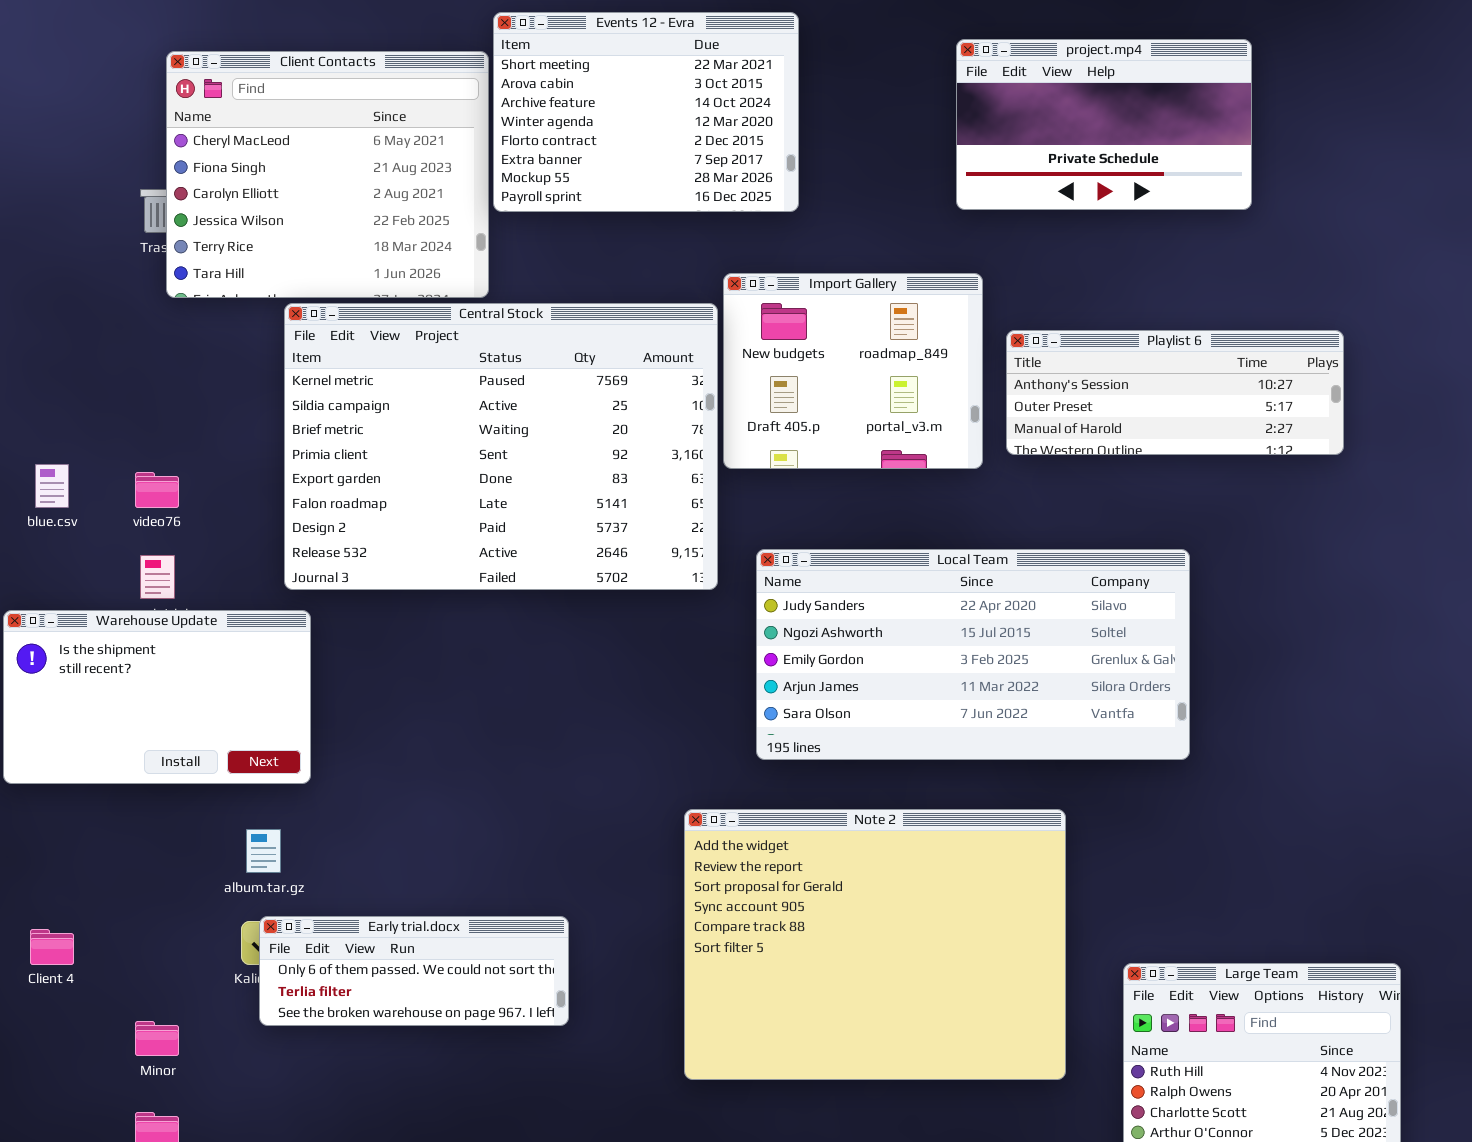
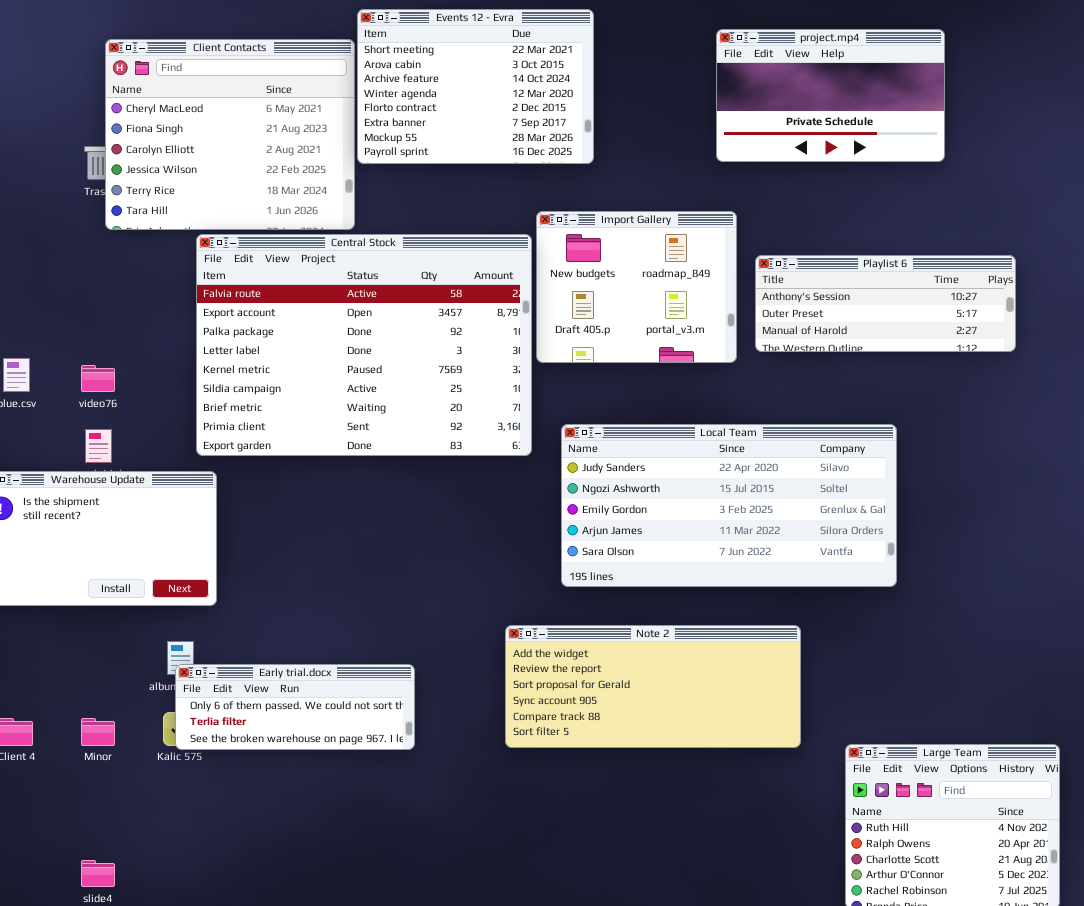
Central Stock: [284,303,718,590] -> [196,234,532,456], scrolled up 4 rows
Note 2: [684,809,1066,1080] -> [505,625,801,748], resized
Early trial.docx: [259,916,569,1026] -> [175,664,415,750], moved
Minor: [135,1021,179,1056] -> [81,718,115,746], moved

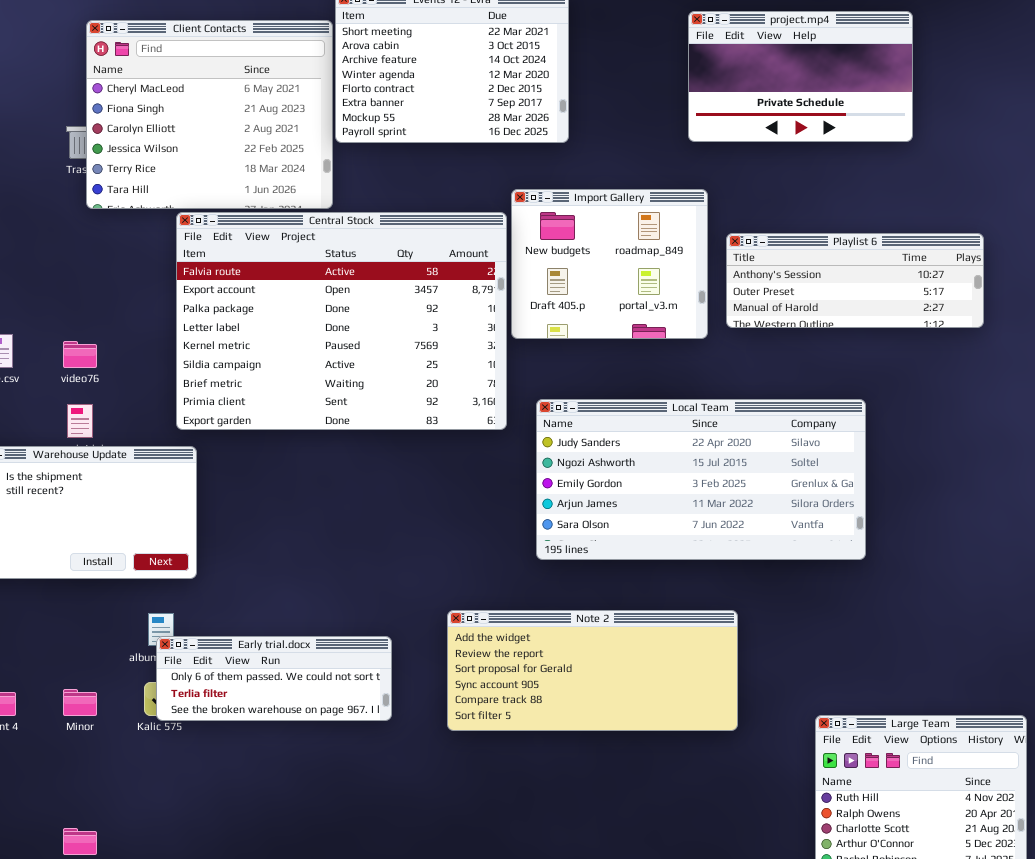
Note 2: [505,625,801,748] -> [447,610,738,731], moved

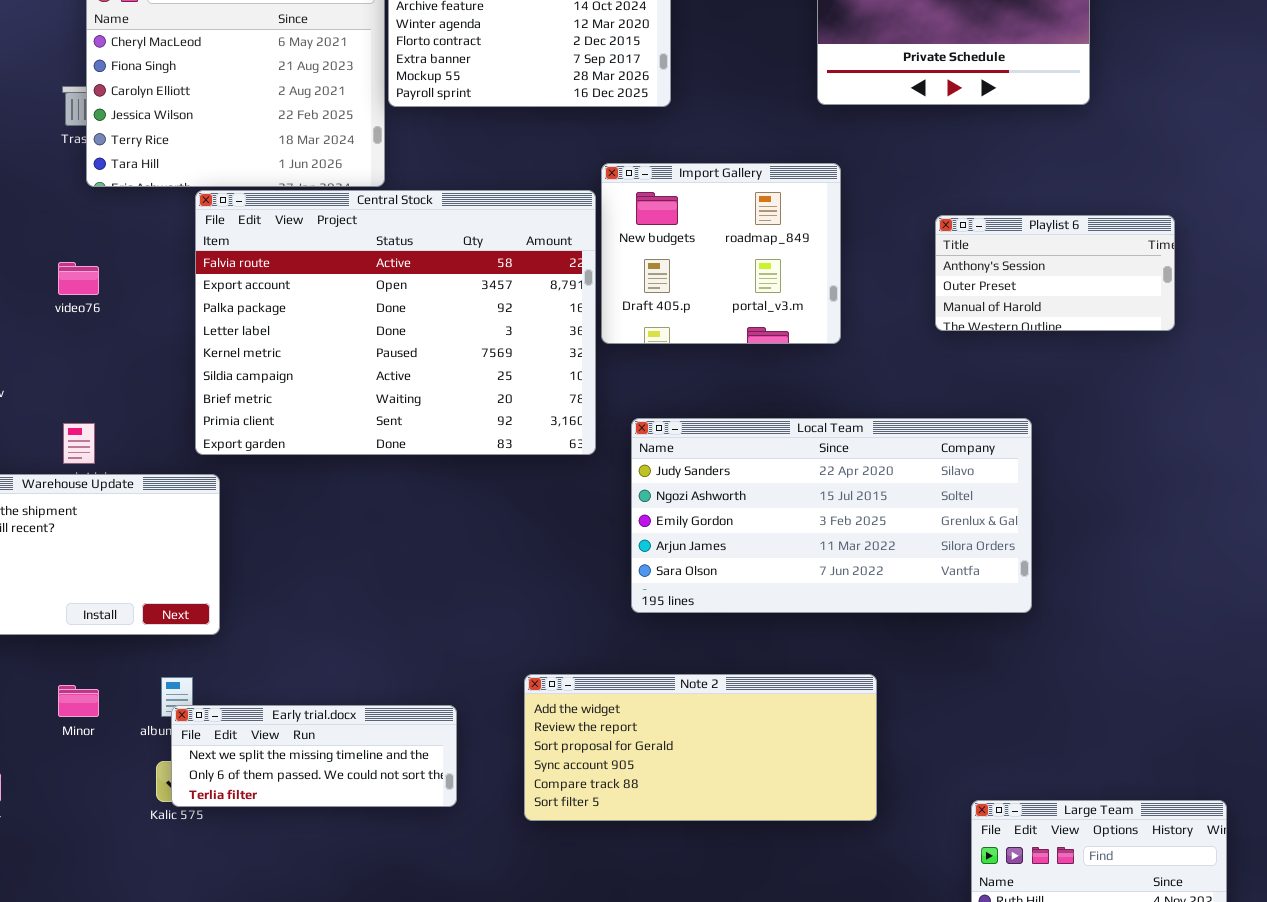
Playlist 6: [726,233,984,328] -> [935,215,1175,331], resized
video76: [63,341,97,368] -> [58,262,99,295], moved
Early trial.docx: [156,636,392,721] -> [171,705,457,807], scrolled up 1 row
Minor: [63,689,97,716] -> [58,685,99,717], moved

